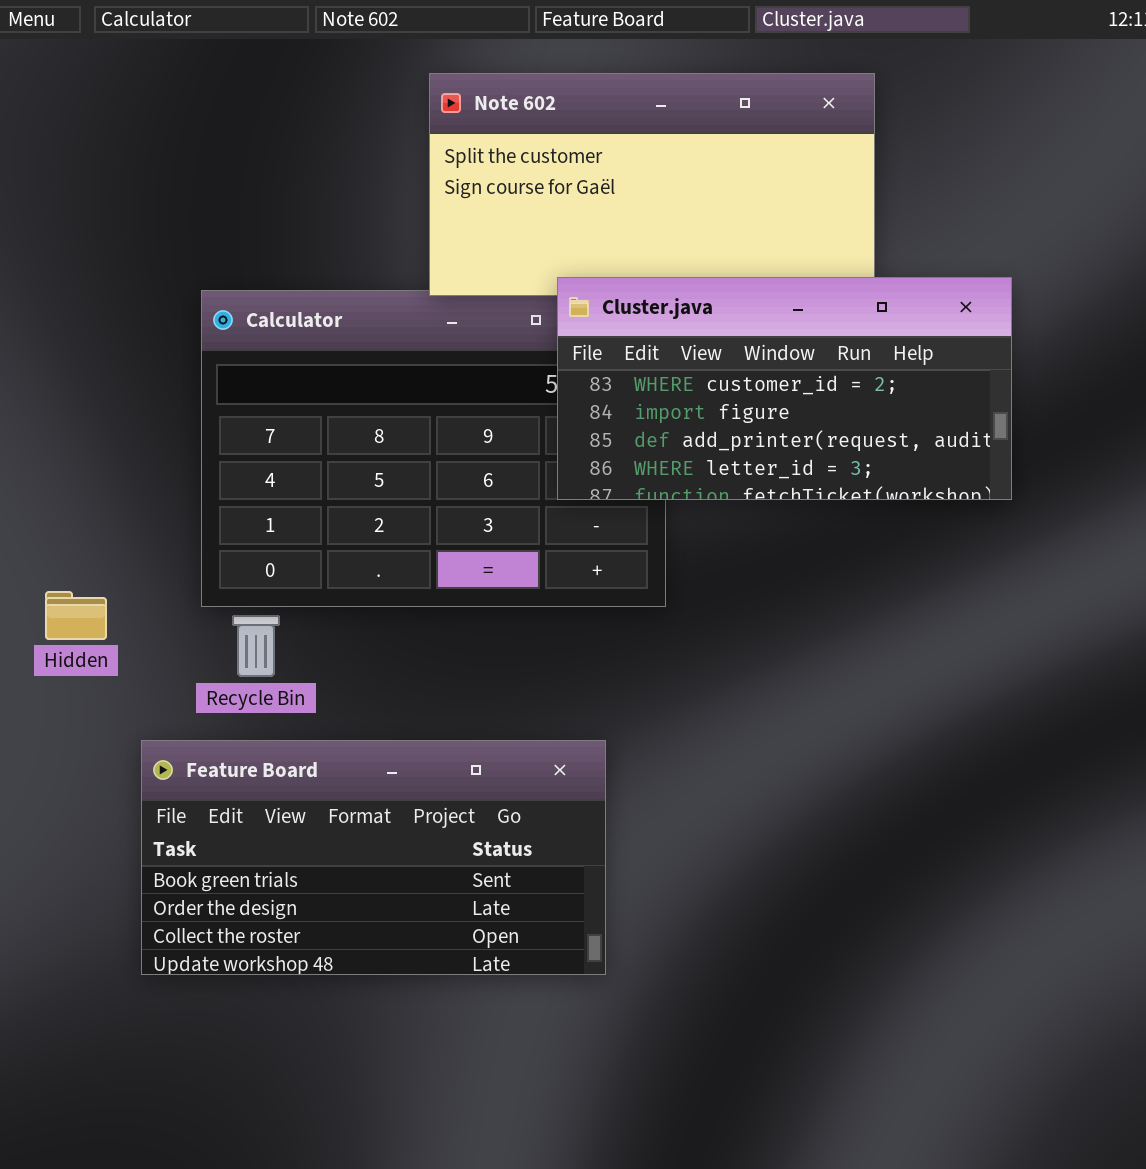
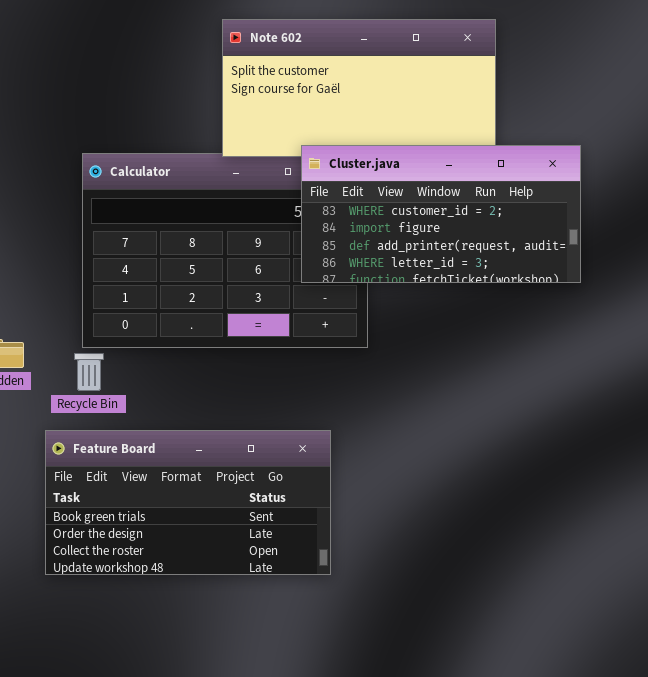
Recycle Bin: [232,615,280,677] -> [74,353,104,391], moved

